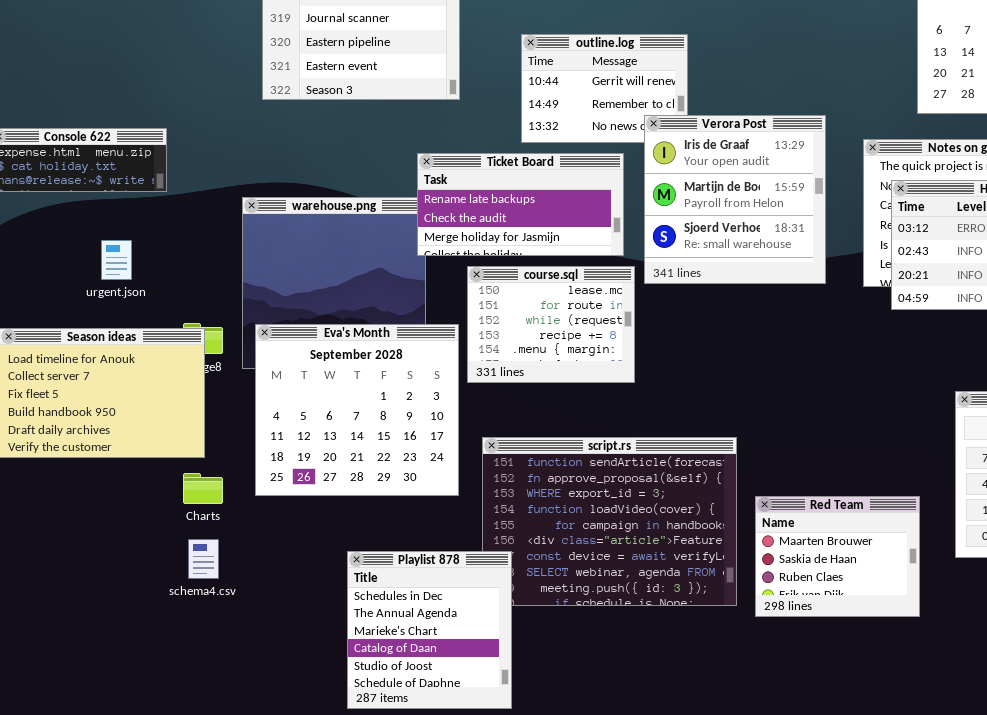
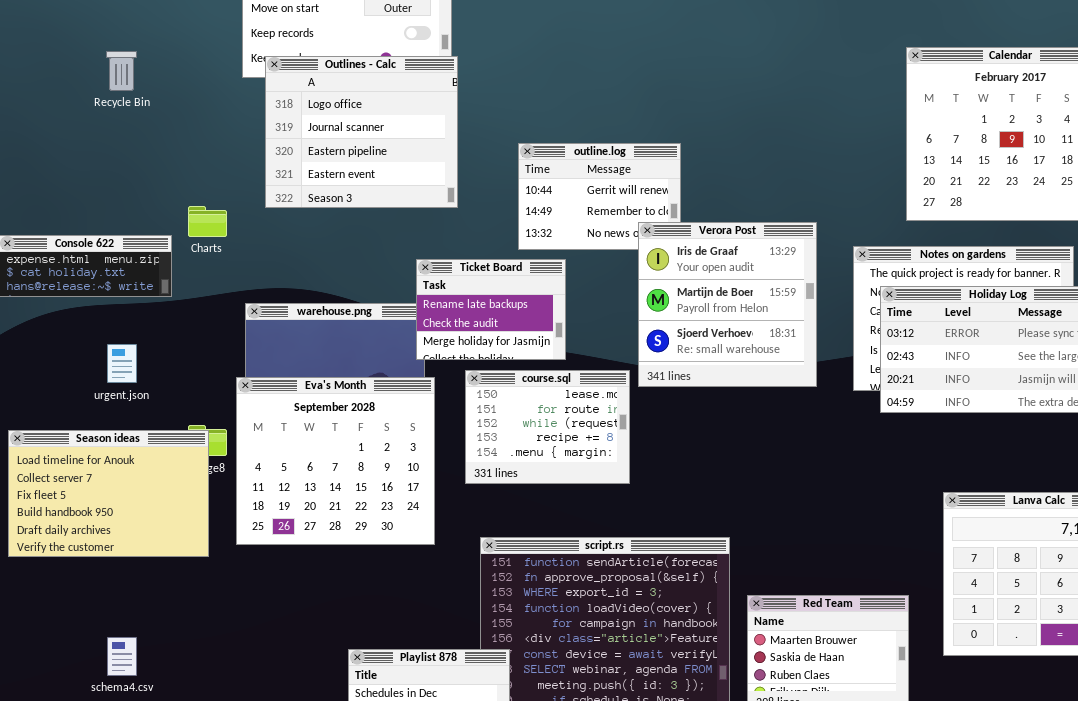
Ticket Board: [417,153,624,256] -> [416,259,566,360], resized
Eva's Month: [255,324,459,496] -> [236,377,435,545], moved
Charts: [183,473,223,504] -> [188,206,227,237], moved
schema4.csv: [188,539,219,579] -> [107,637,137,676], moved

